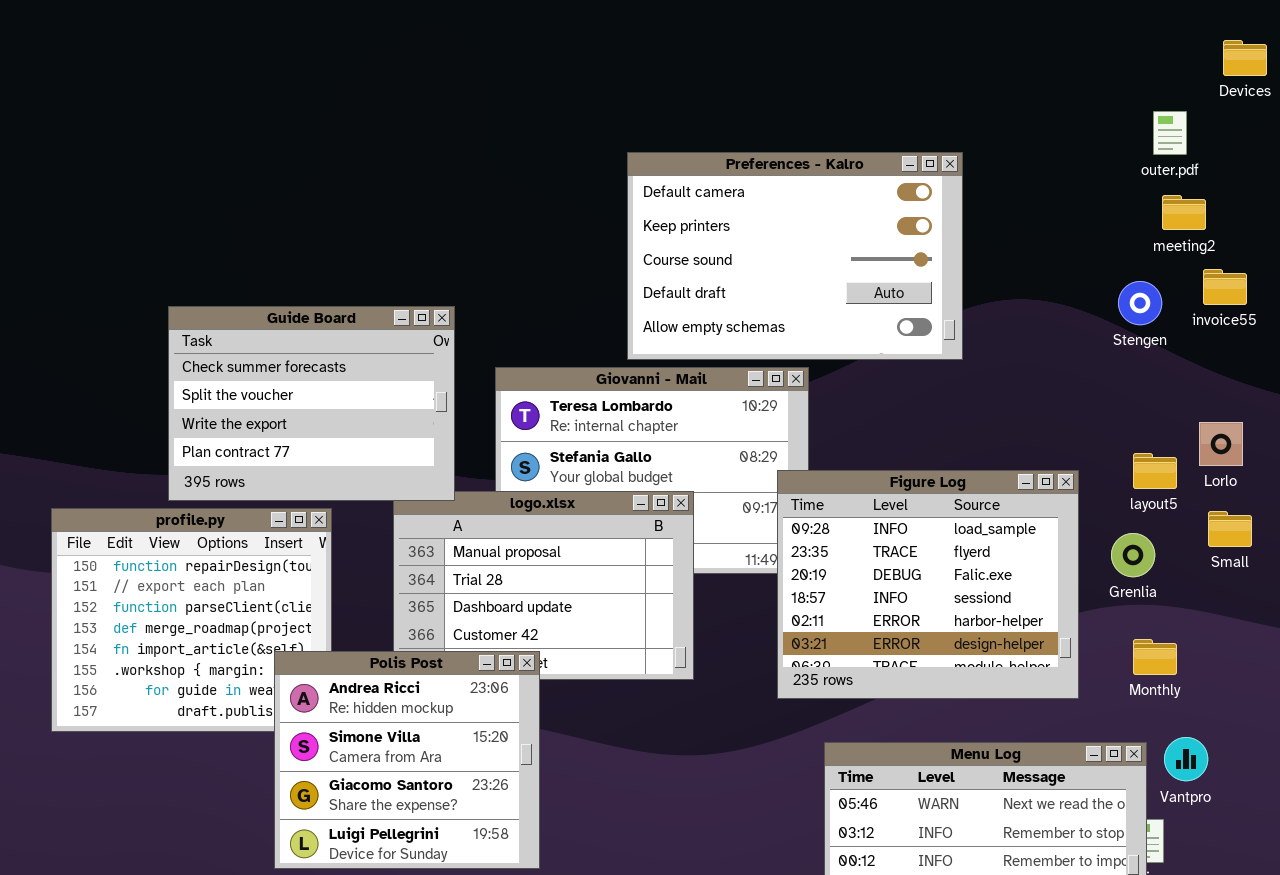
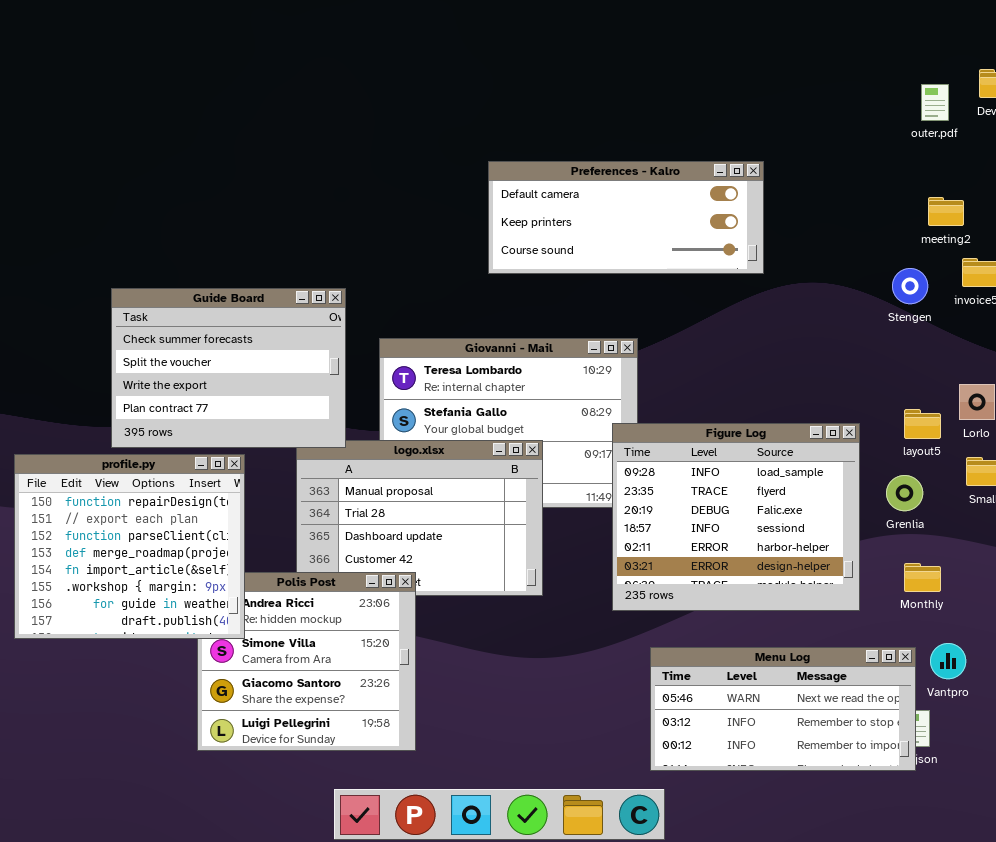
outer.pdf: [1153,111,1187,155] -> [921,84,949,121], moved
Preferences - Kalro: [627,152,963,360] -> [488,161,764,274], resized
profile.py: [51,508,332,732] -> [14,454,245,639], raised

